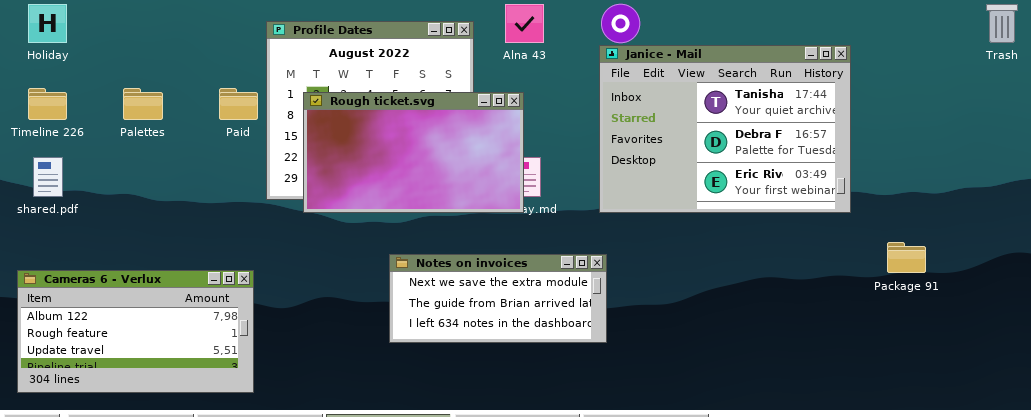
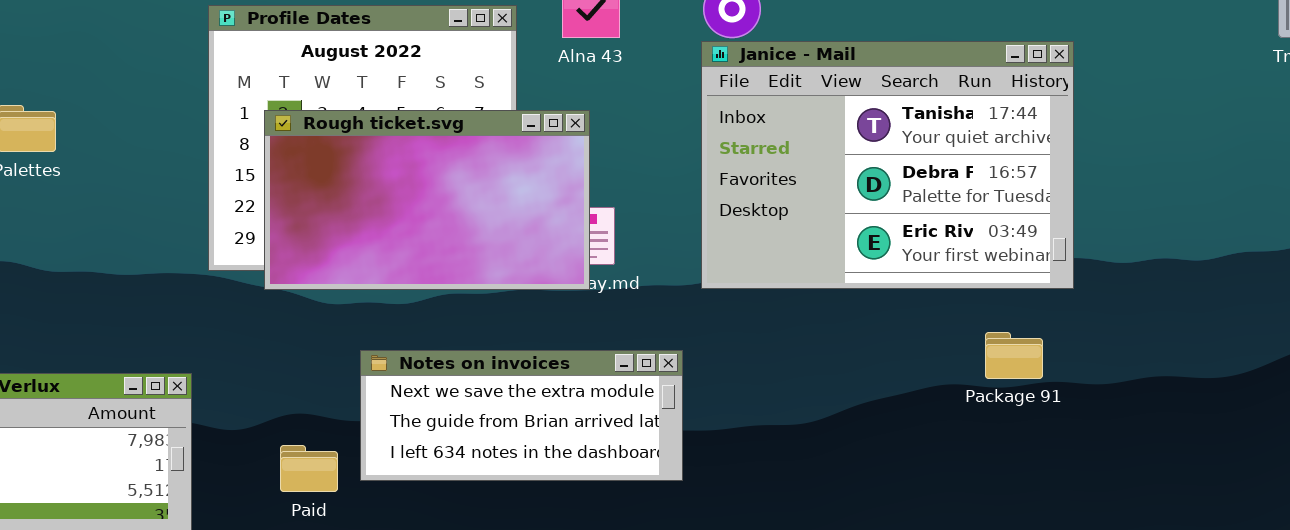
Paid: [219,88,258,120] -> [280,445,338,492], moved
Package 91: [887,242,926,273] -> [985,332,1043,379], moved
Notes on invoices: [389,254,607,343] -> [360,350,683,481], moved

